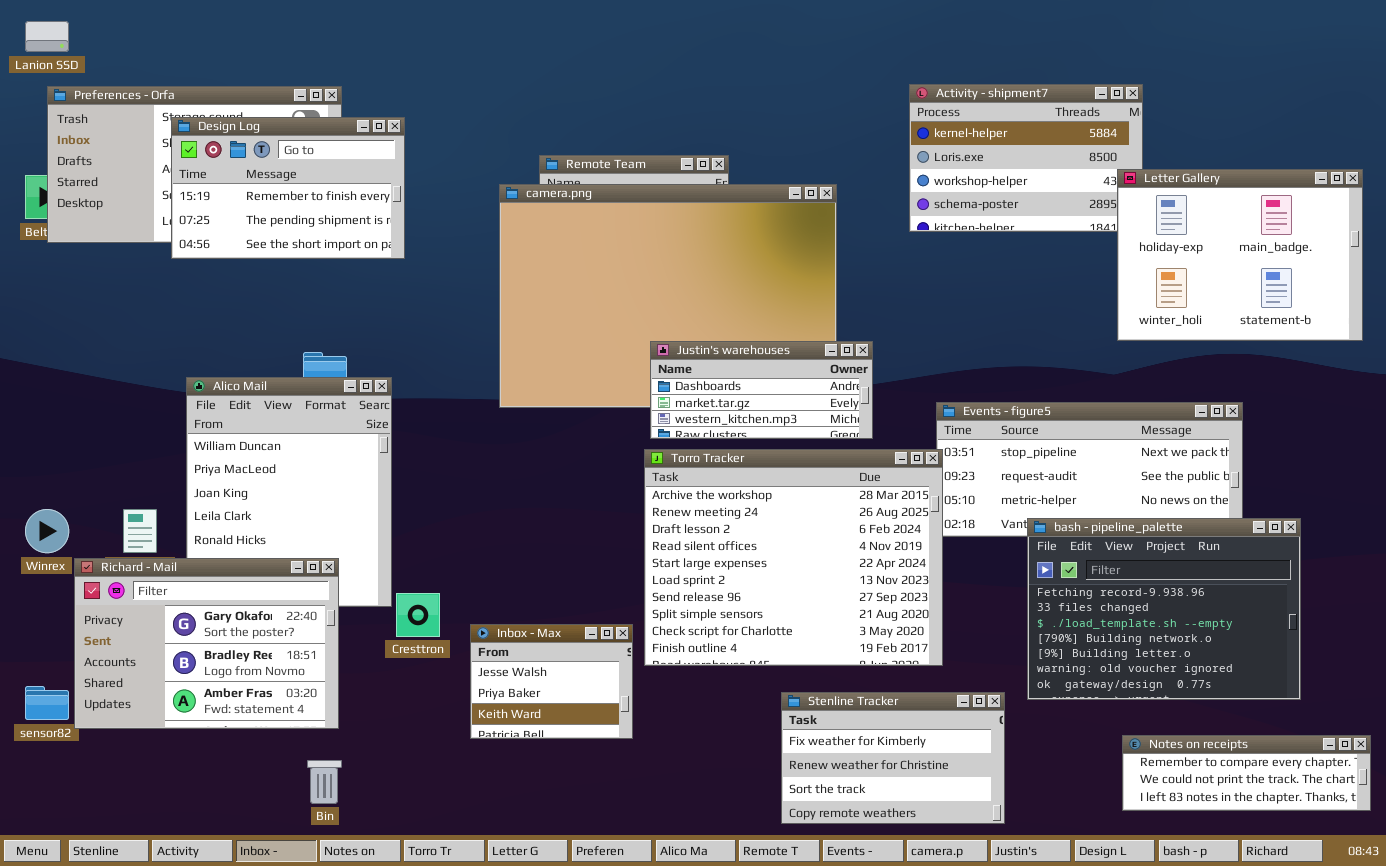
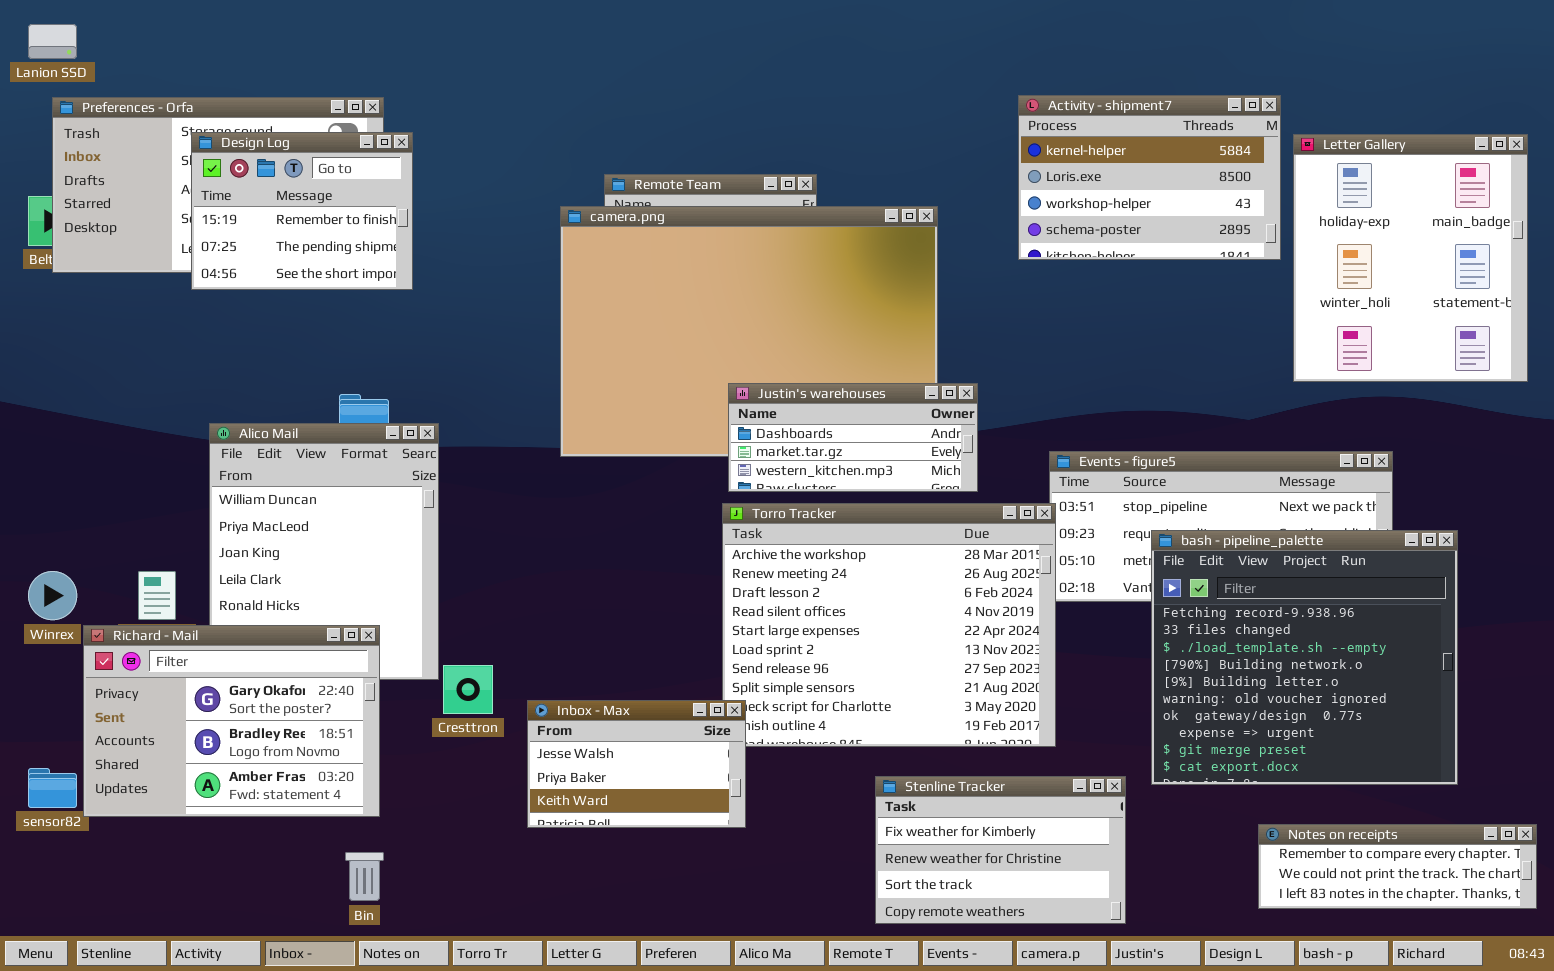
Design Log: [171,117,405,259] -> [191,132,413,290], resized
Letter Gallery: [1117,169,1363,341] -> [1293,134,1528,382], resized
bash - pipeline_palette: [1027,518,1301,700] -> [1151,530,1458,785], resized
Inbox - Max: [470,624,633,739] -> [527,700,746,828], resized

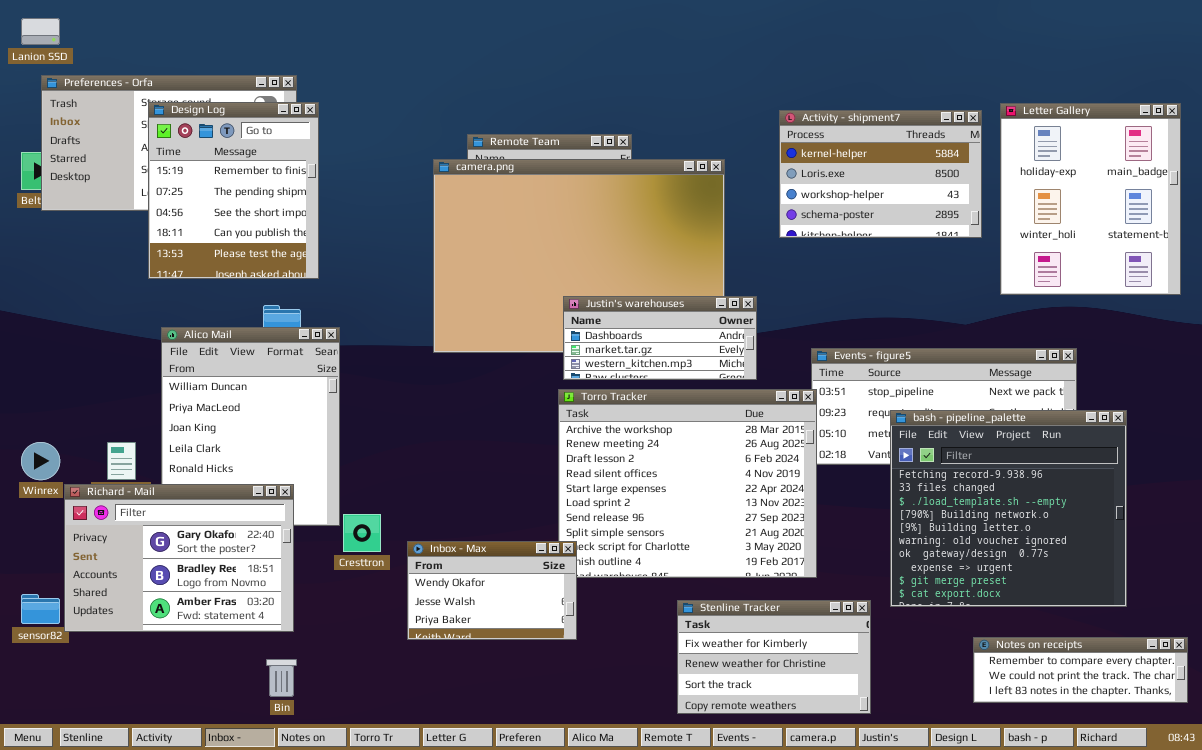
Activity - shipment7: [1018,95,1281,260] -> [779,110,982,238], moved
Design Log: [191,132,413,290] -> [148,102,319,279], resized
Inbox - Max: [527,700,746,828] -> [407,541,577,640], scrolled up 1 row

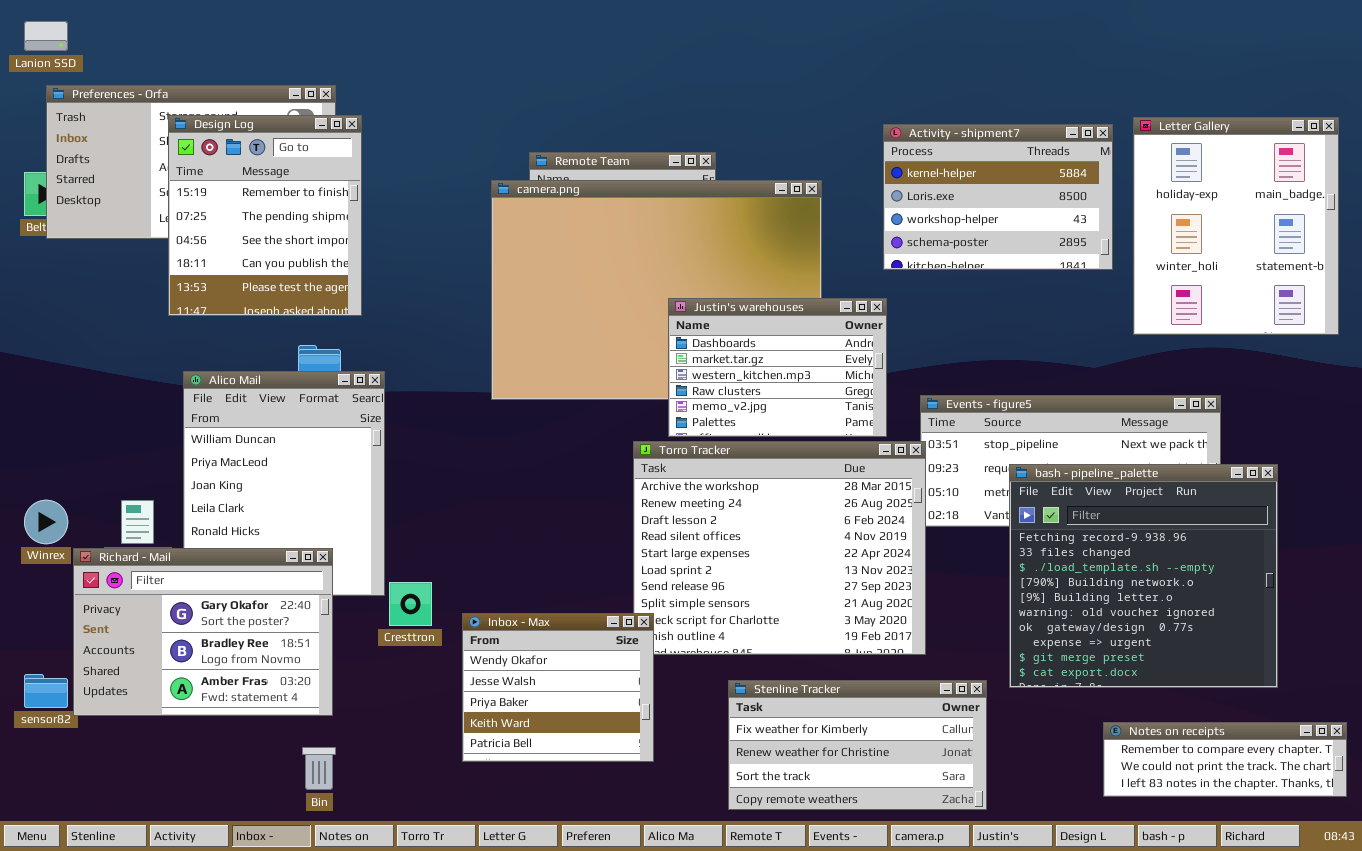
Justin's warehouses: [563,296,757,380] -> [668,298,887,437], moved, resized
Inbox - Max: [407,541,577,640] -> [462,613,654,762], resized
Stenline Tracker: [677,600,871,714] -> [728,680,987,810], resized

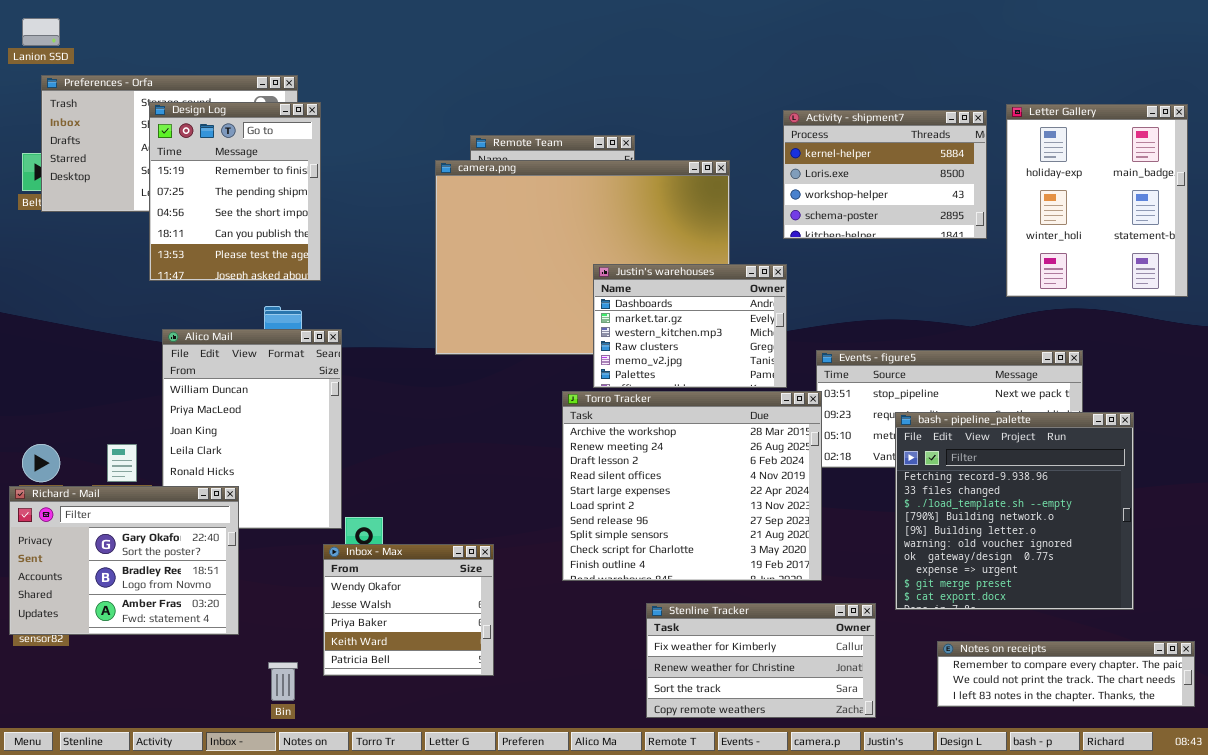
Richard - Mail: [73,548,333,716] -> [9,486,239,635], moved
Inbox - Max: [462,613,654,762] -> [323,544,494,676], moved
Notes on receipts: [1103,722,1347,797] -> [937,641,1195,707], resized

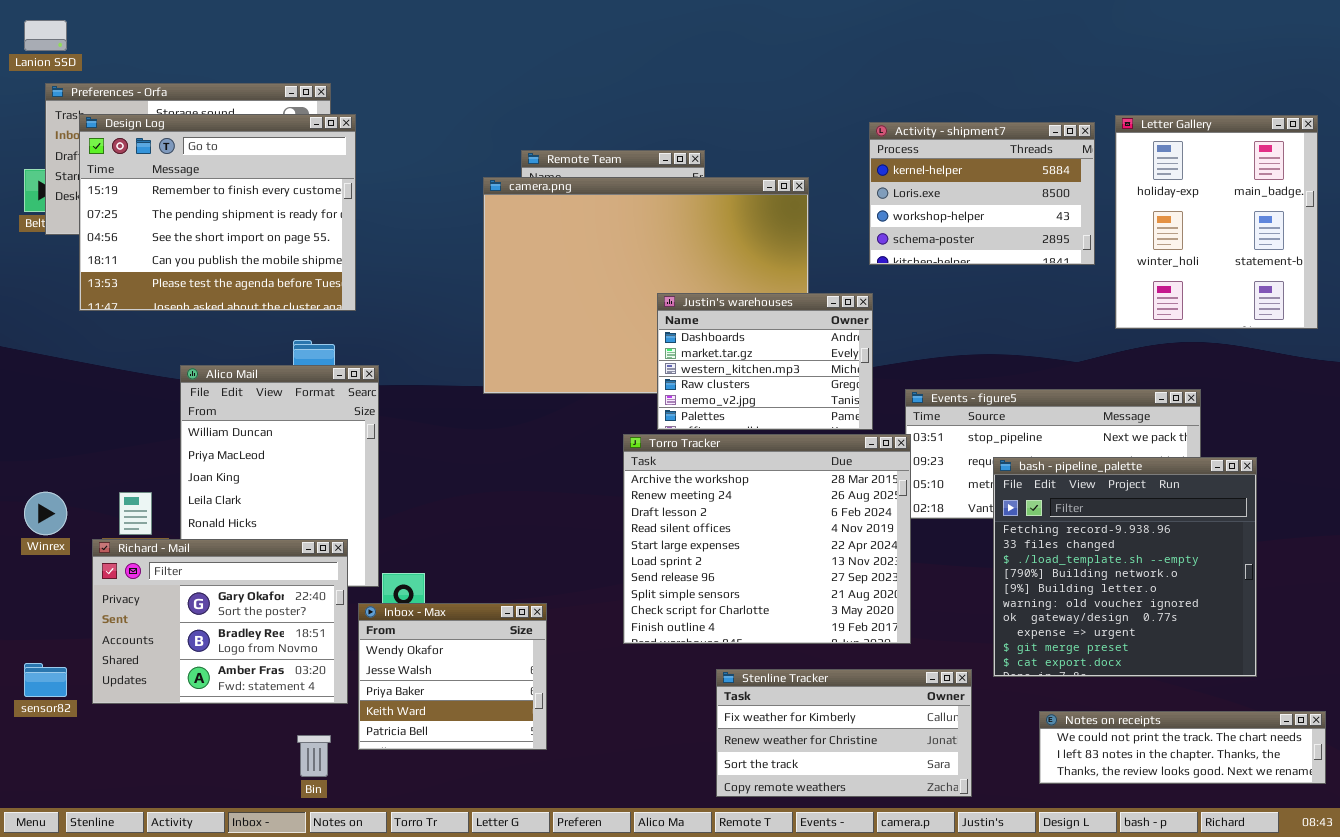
Design Log: [149,102,321,281] -> [79,114,356,311], resized
Richard - Mail: [9,486,239,635] -> [92,539,348,704], moved
Notes on receipts: [937,641,1195,707] -> [1039,711,1326,784], scrolled down 1 row

